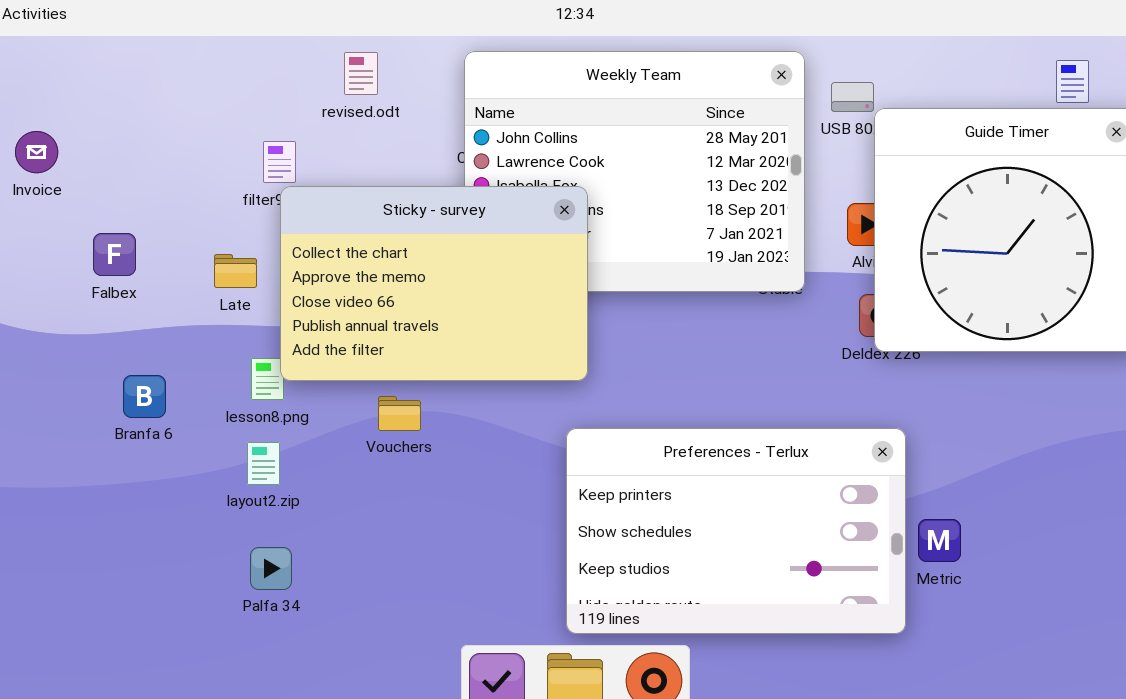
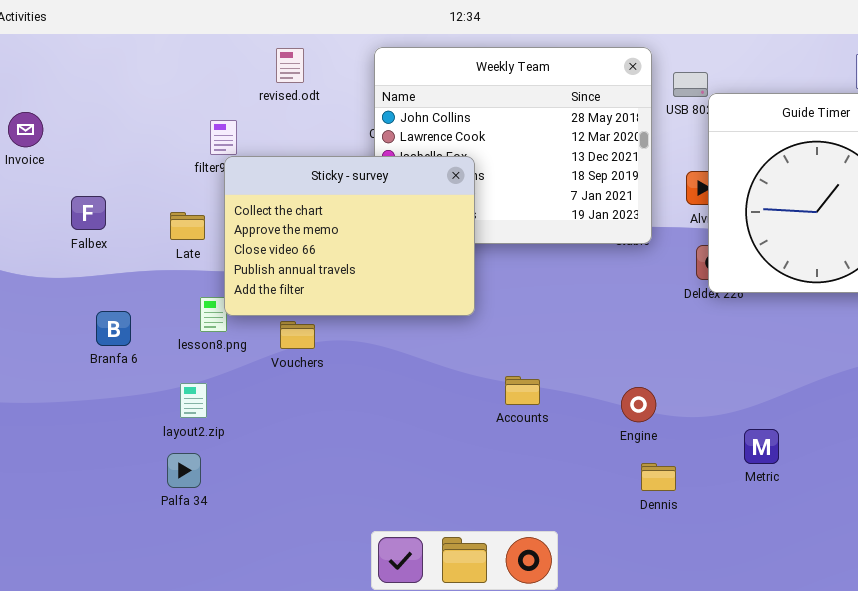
Vouchers: [378,396,421,431] -> [280,321,315,349], moved
Preferences - Terlux: [566,428,906,634] -> none, closed
layout2.zip: [247,442,280,485] -> [180,383,207,418], moved
Palfa 34: [250,547,292,590] -> [167,453,201,488], moved

